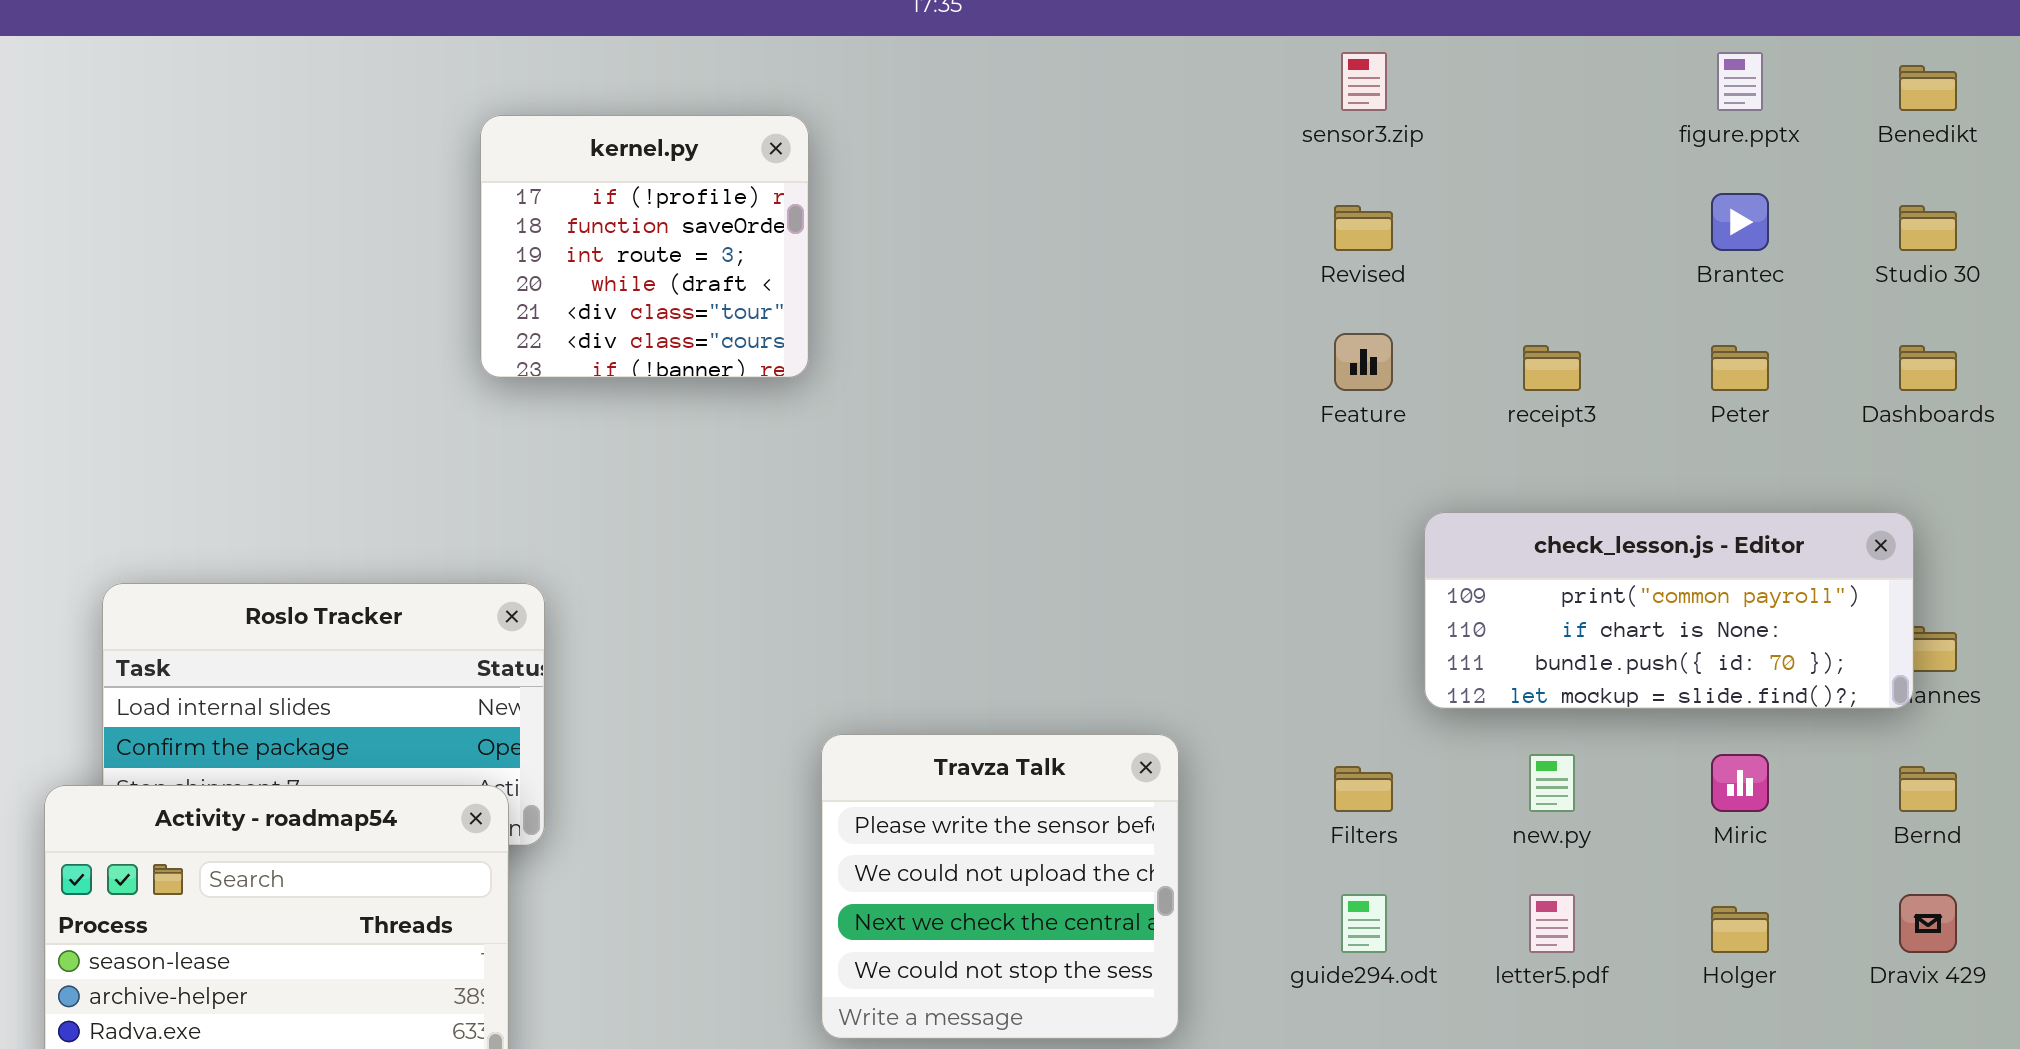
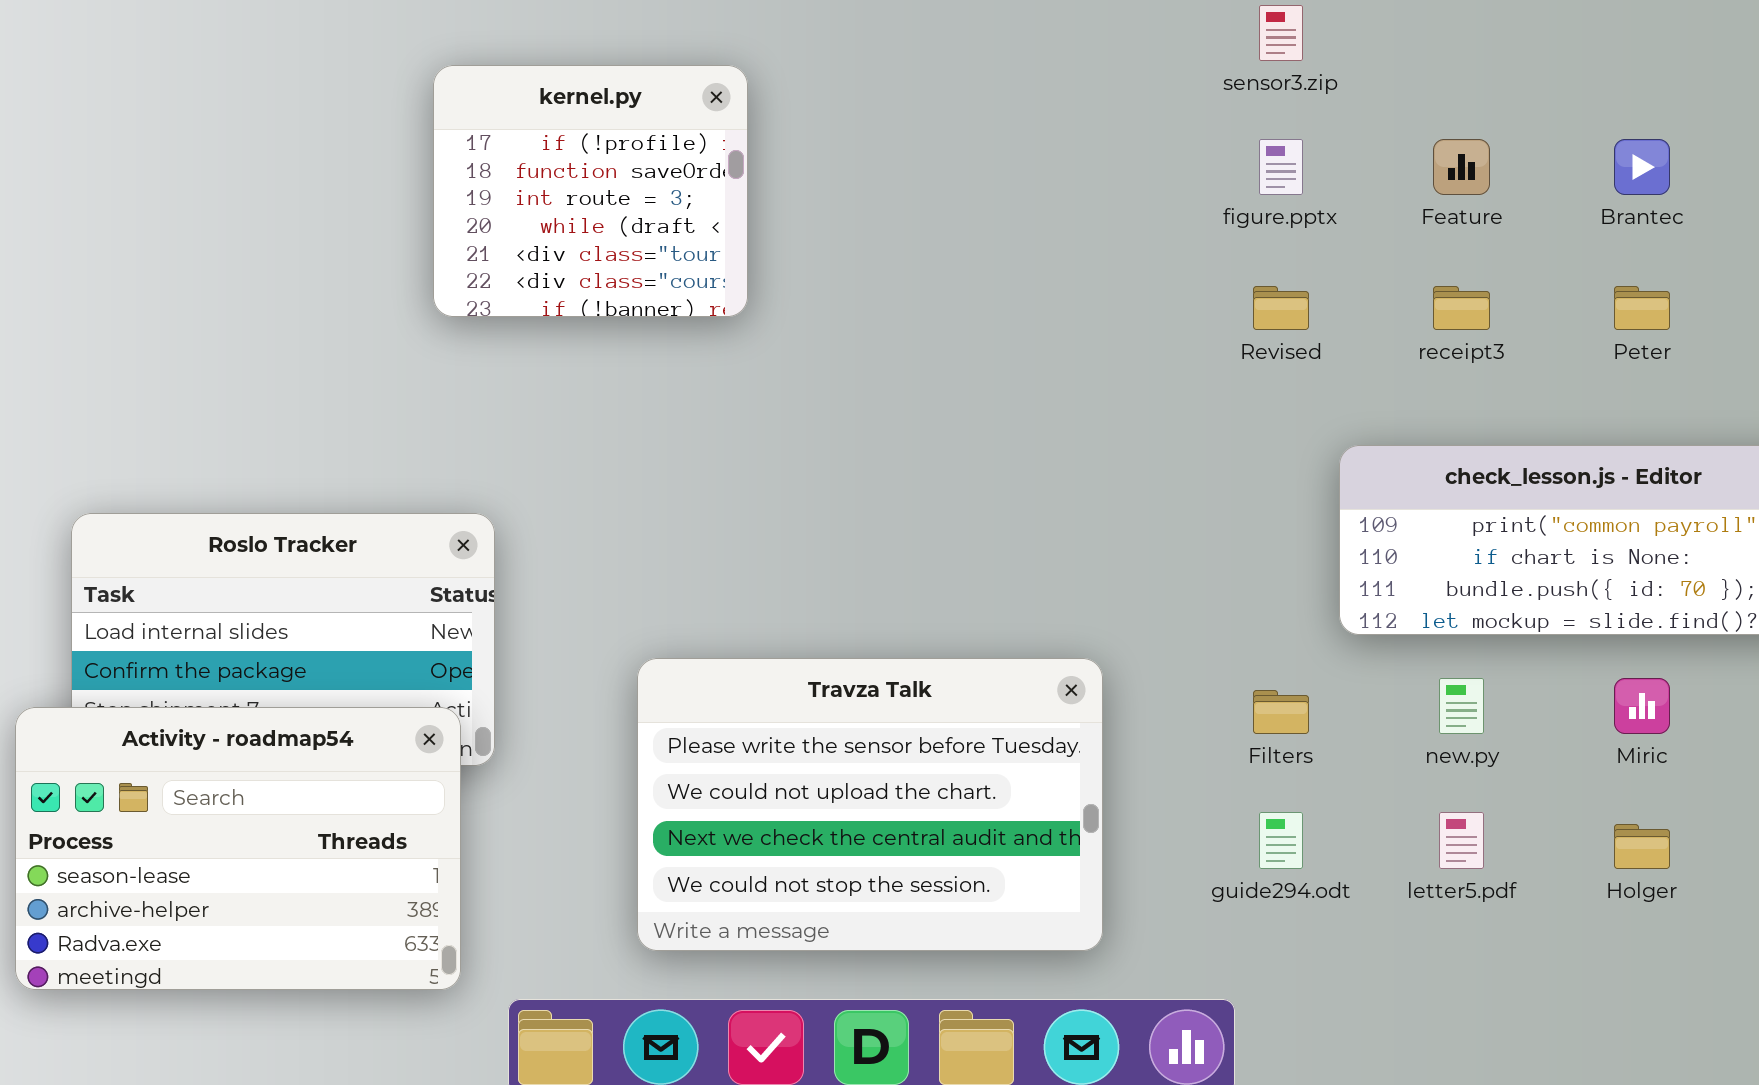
figure.pptx: [1717,52,1763,111] -> [1259,139,1303,195], moved
Revised: [1334,205,1393,251] -> [1253,286,1309,330], moved
Feature: [1334,333,1393,391] -> [1433,139,1490,195], moved
Travza Talk: [821,734,1179,1039] -> [637,658,1103,951], resized

